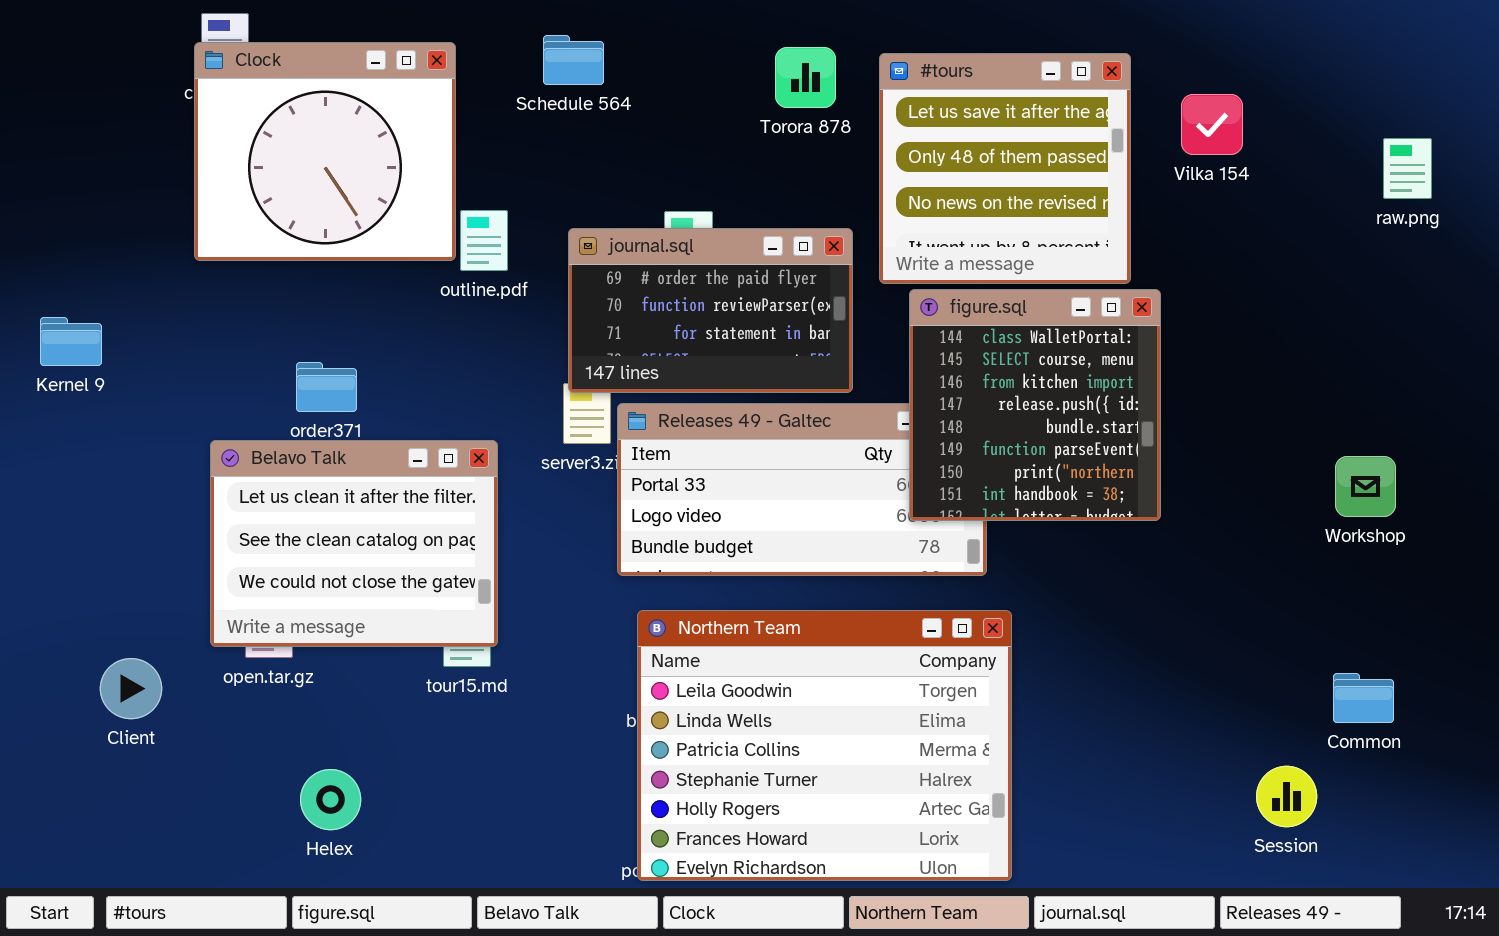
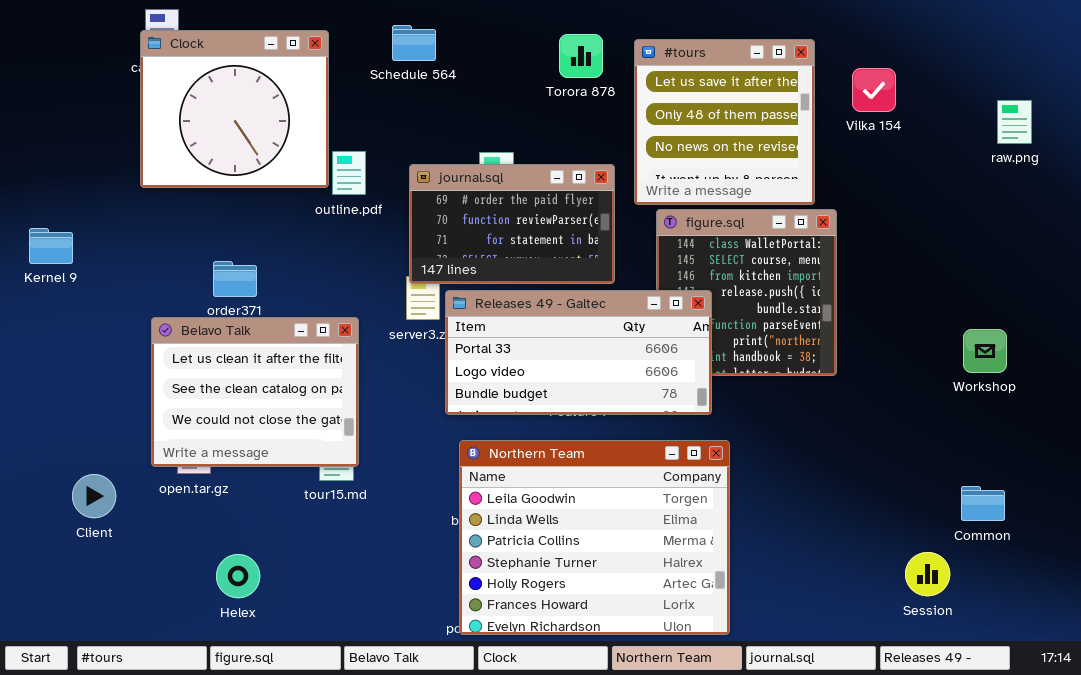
Releases 49 - Galtec: [617,403,987,576] -> [445,290,712,415], raised

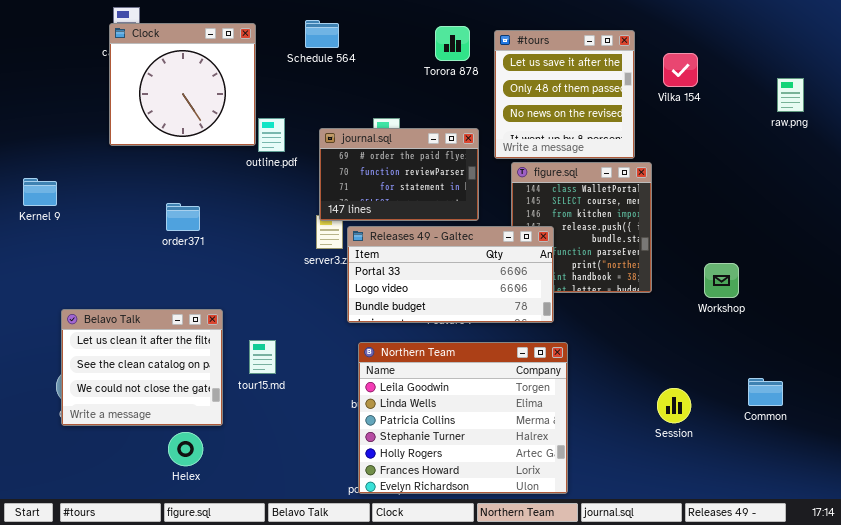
Belavo Talk: [151,317,359,467] -> [61,309,223,426], moved
Workshop: [963,329,1007,373] -> [704,263,739,298], moved
Session: [905,552,950,596] -> [657,388,691,423], moved

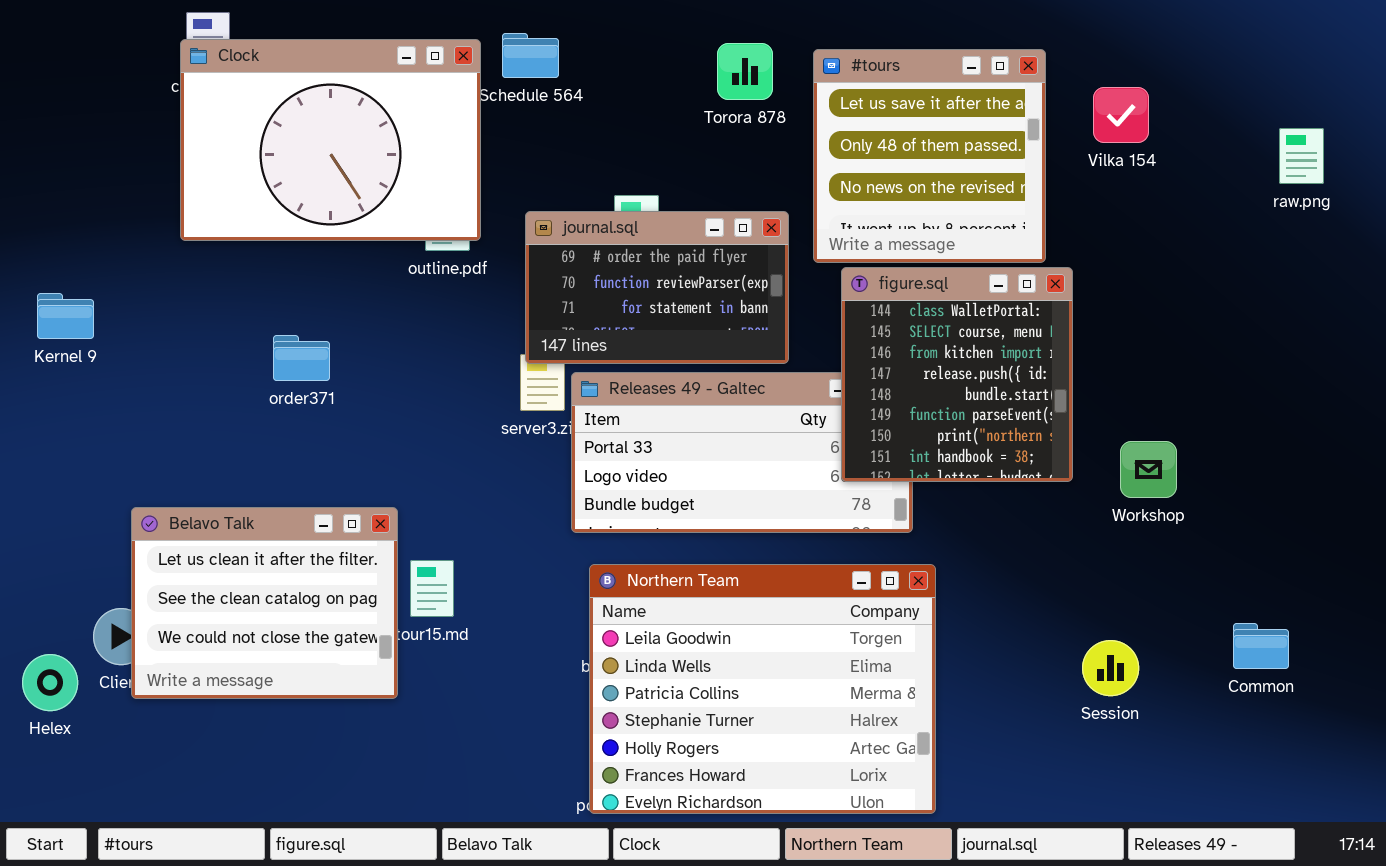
Clock: [109,23,256,146] -> [180,39,481,241], resized
figure.sql: [511,162,652,293] -> [841,267,1073,482], raised
Workshop: [704,263,739,298] -> [1120,441,1177,498], moved
Belavo Talk: [61,309,223,426] -> [131,507,398,699], moved
Helex: [168,432,203,466] -> [22,654,78,711], moved

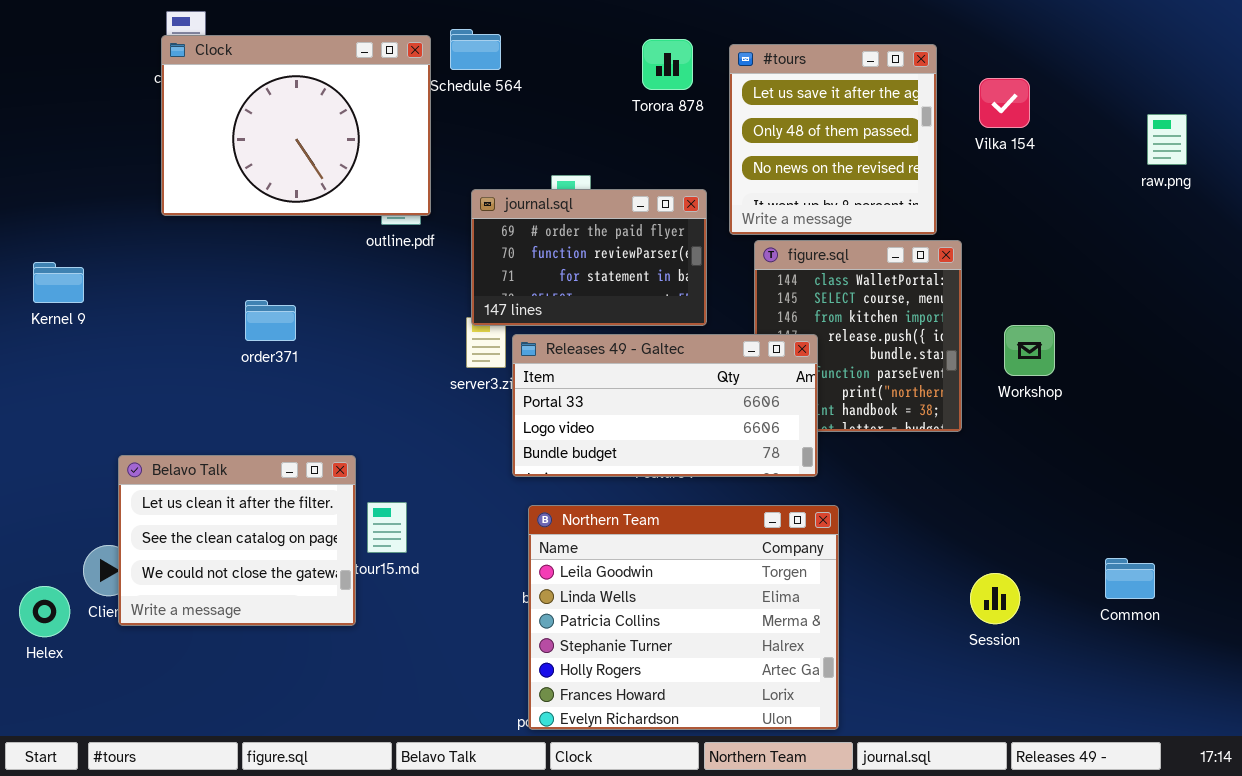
Releases 49 - Galtec: [571,372,913,533] -> [512,334,818,477], raised
Workshop: [1120,441,1177,498] -> [1004,325,1055,376], moved

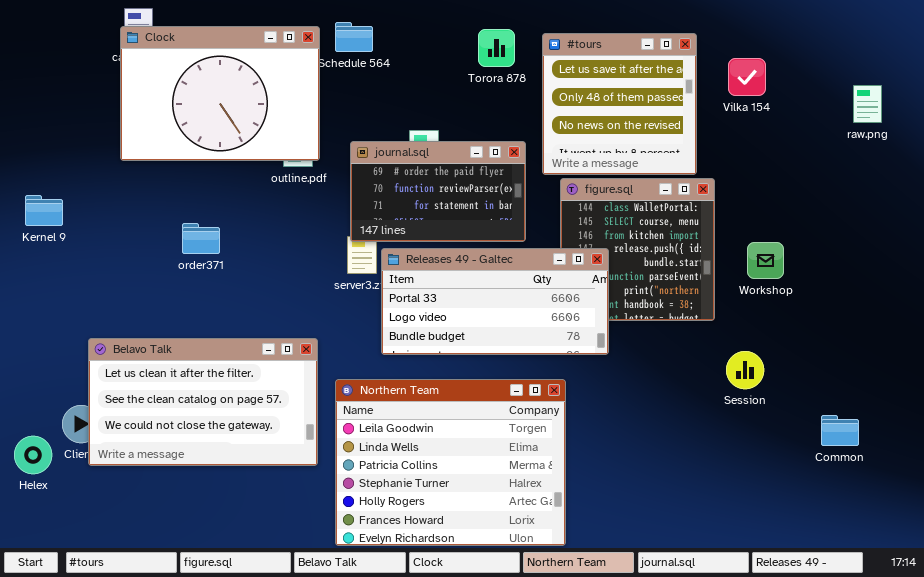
Belavo Talk: [118,455,356,626] -> [88,338,318,466], resized
Northern Team: [528,505,839,730] -> [335,379,566,546], moved
Session: [970,573,1020,624] -> [726,351,764,389], moved

